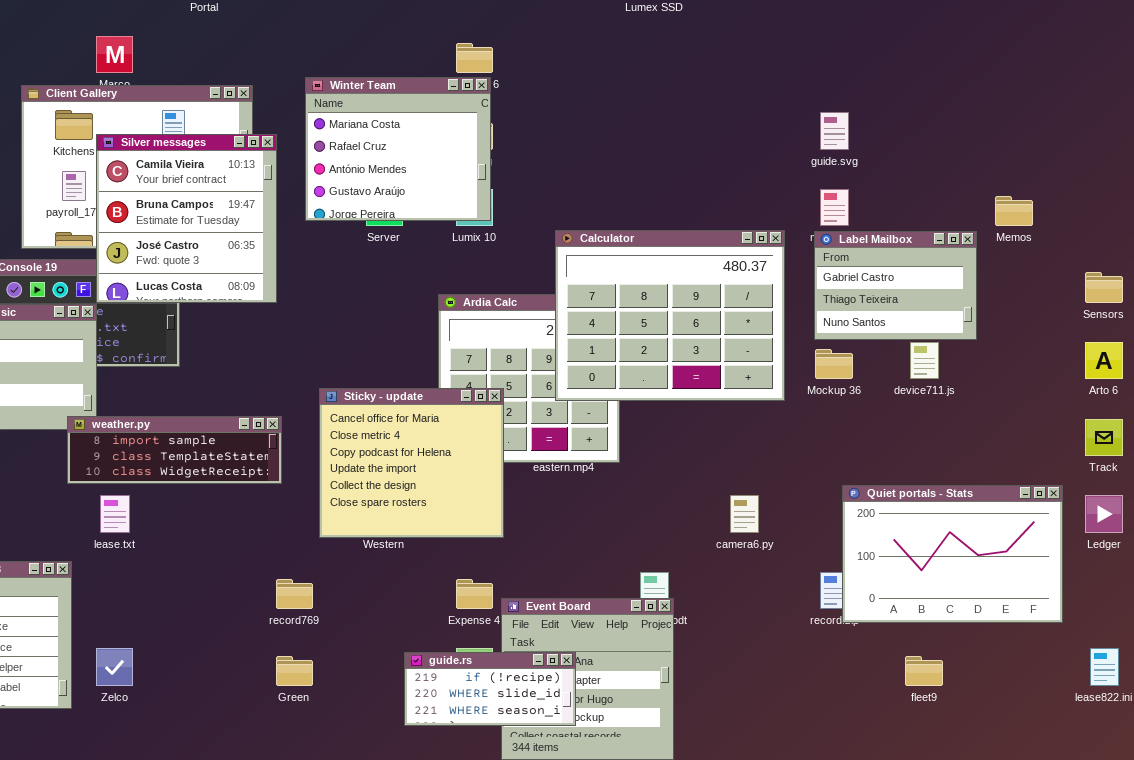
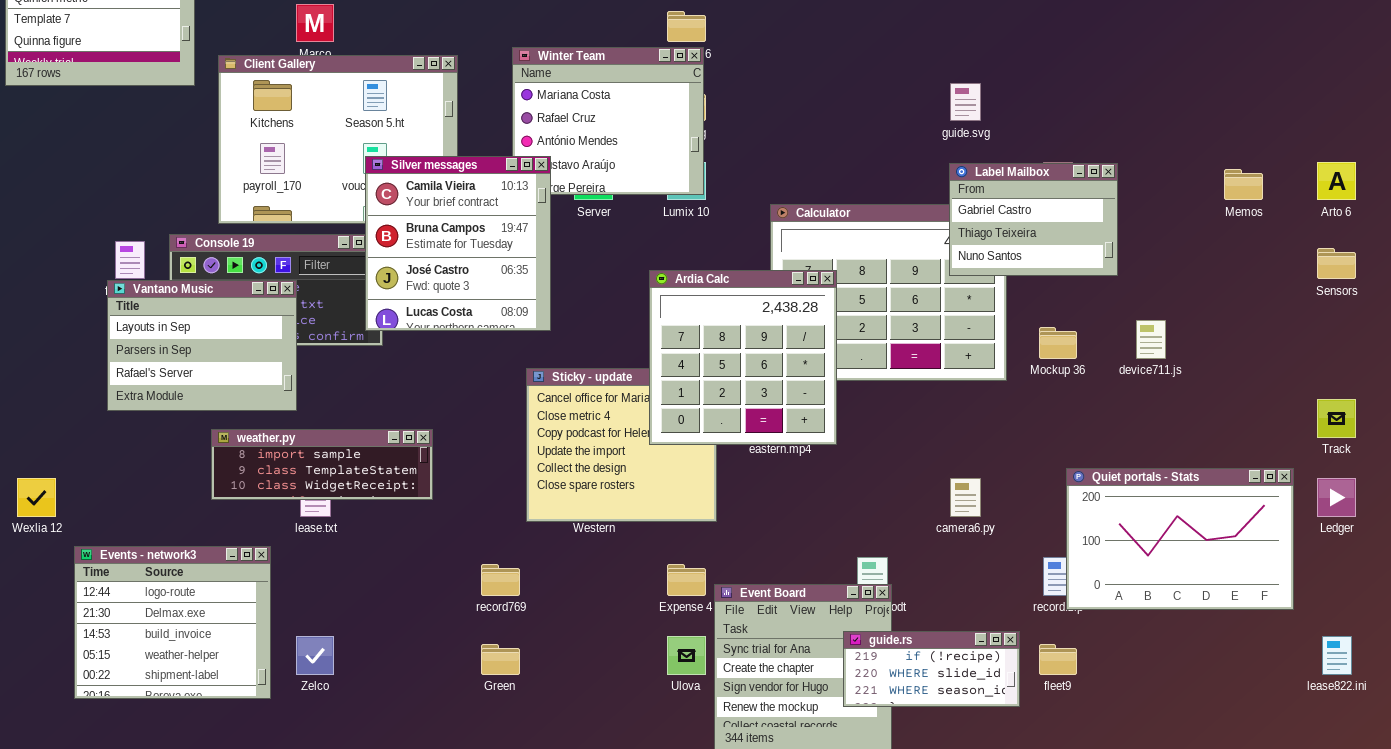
guide.svg: [820,112,849,150] -> [950,83,981,121], moved
Silver messages: [96,134,277,303] -> [365,156,551,331], moved
Label Mailbox: [814,231,977,340] -> [949,163,1118,276], moved
Ardia Calc: [438,294,620,463] -> [649,270,837,445], raised
Arto 6: [1085,342,1123,379] -> [1317,162,1356,200], moved
weather.py: [67,416,282,484] -> [211,429,433,500], moved
guide.rs: [404,652,576,726] -> [843,631,1020,707], moved
fleet9: [905,656,943,686] -> [1039,644,1077,675], moved

